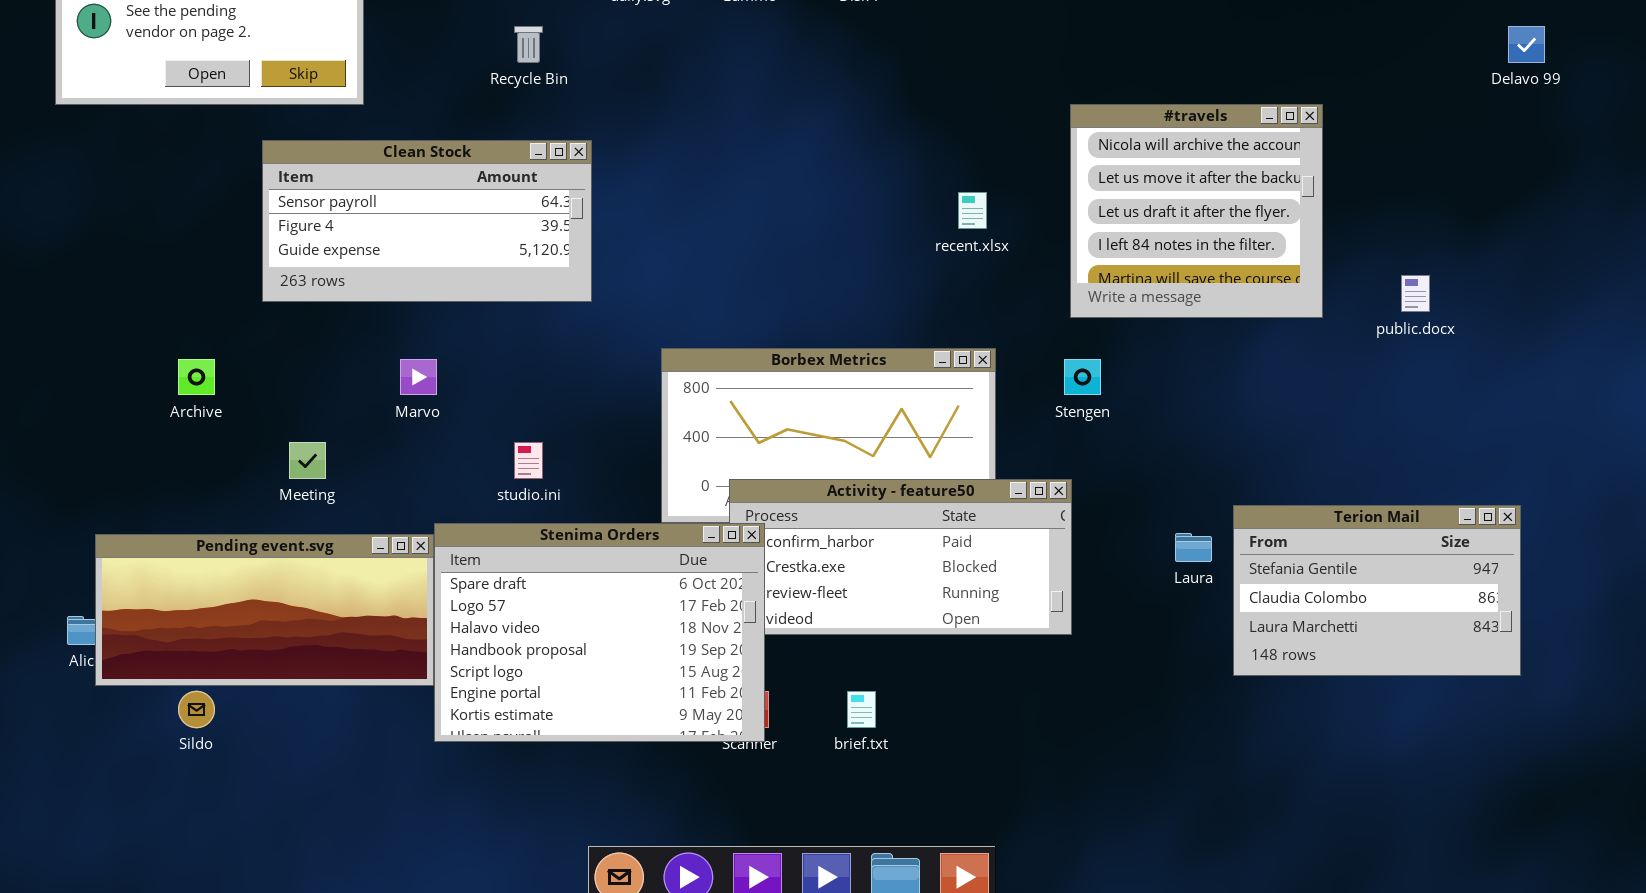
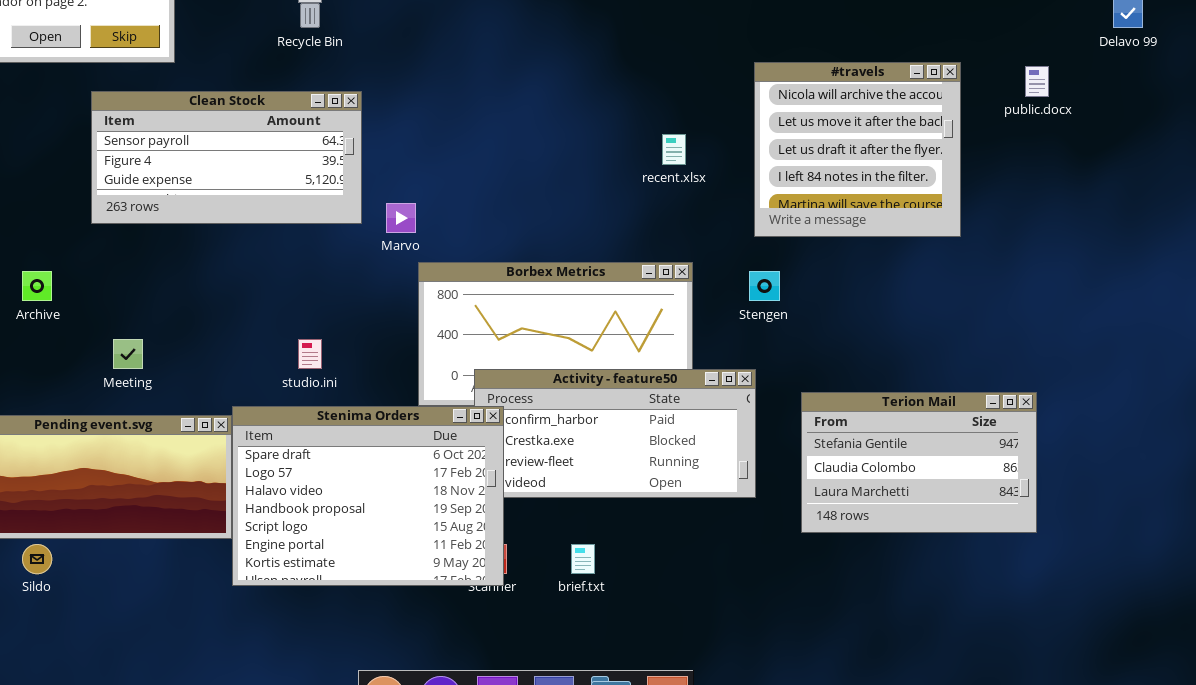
public.docx: [1401,275,1430,312] -> [1025,66,1049,97], moved
Marvo: [400,359,437,395] -> [386,203,416,233], moved
Terion Mail: [1233,505,1521,676] -> [801,392,1037,533], moved

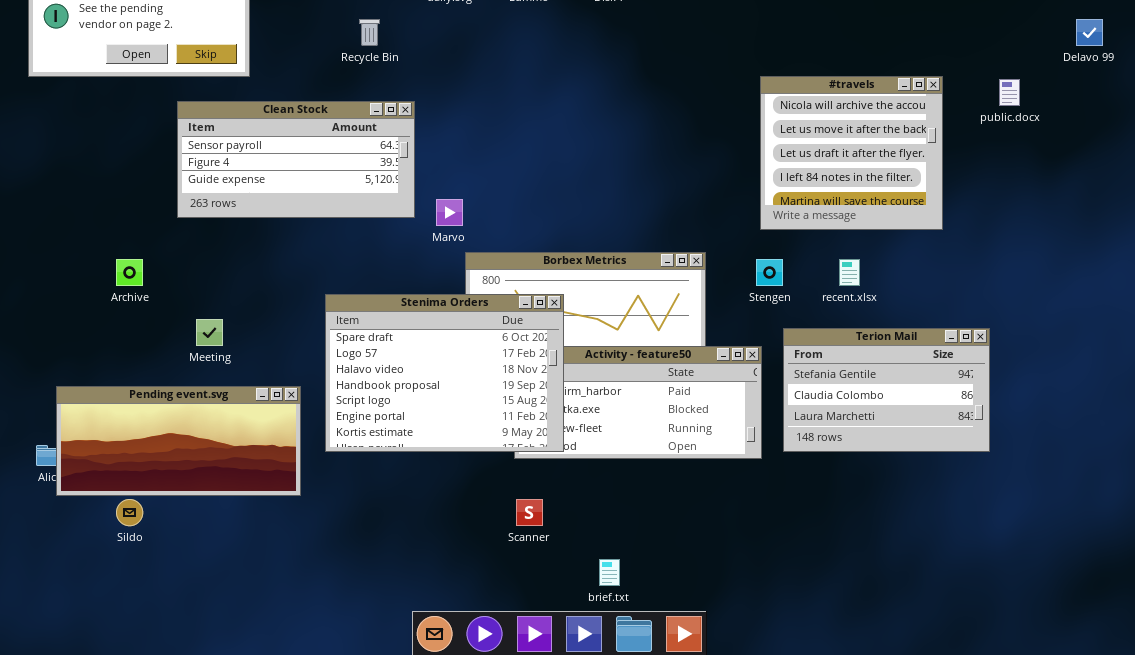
recent.xlsx: [662,134,686,165] -> [839,259,860,286], moved
Terion Mail: [801,392,1037,533] -> [783,328,990,452], moved
Stenima Orders: [232,406,504,586] -> [325,294,564,452], moved
brief.txt: [571,544,595,574] -> [599,559,620,586], moved

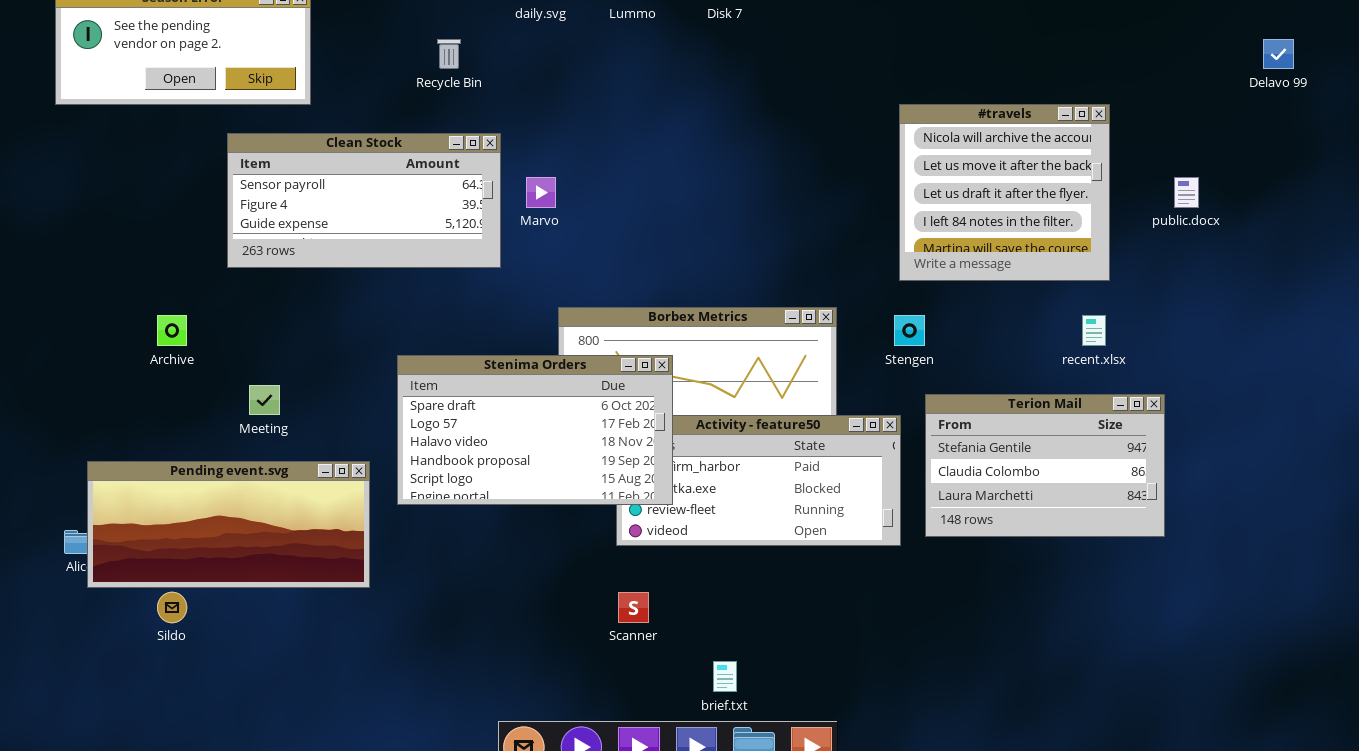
public.docx: [999,79,1020,106] -> [1174,177,1199,208], moved
Marvo: [436,199,463,226] -> [526,177,556,208], moved
recent.xlsx: [839,259,860,286] -> [1082,315,1106,346], moved
Stenima Orders: [325,294,564,452] -> [397,355,673,505], resized

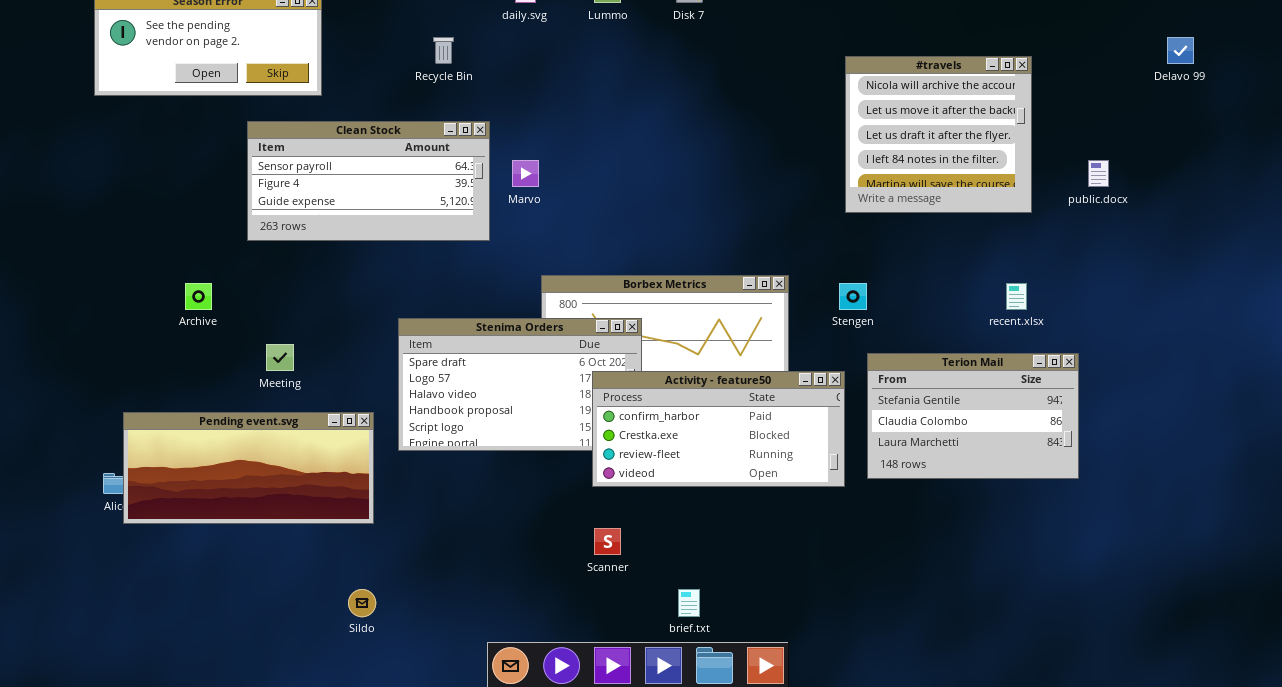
#travels: [899,104,1110,281] -> [845,56,1032,213], moved
Activity - feature50: [616,415,901,546] -> [592,371,845,487], raised
Sildo: [157,592,187,623] -> [348,589,376,617], moved

